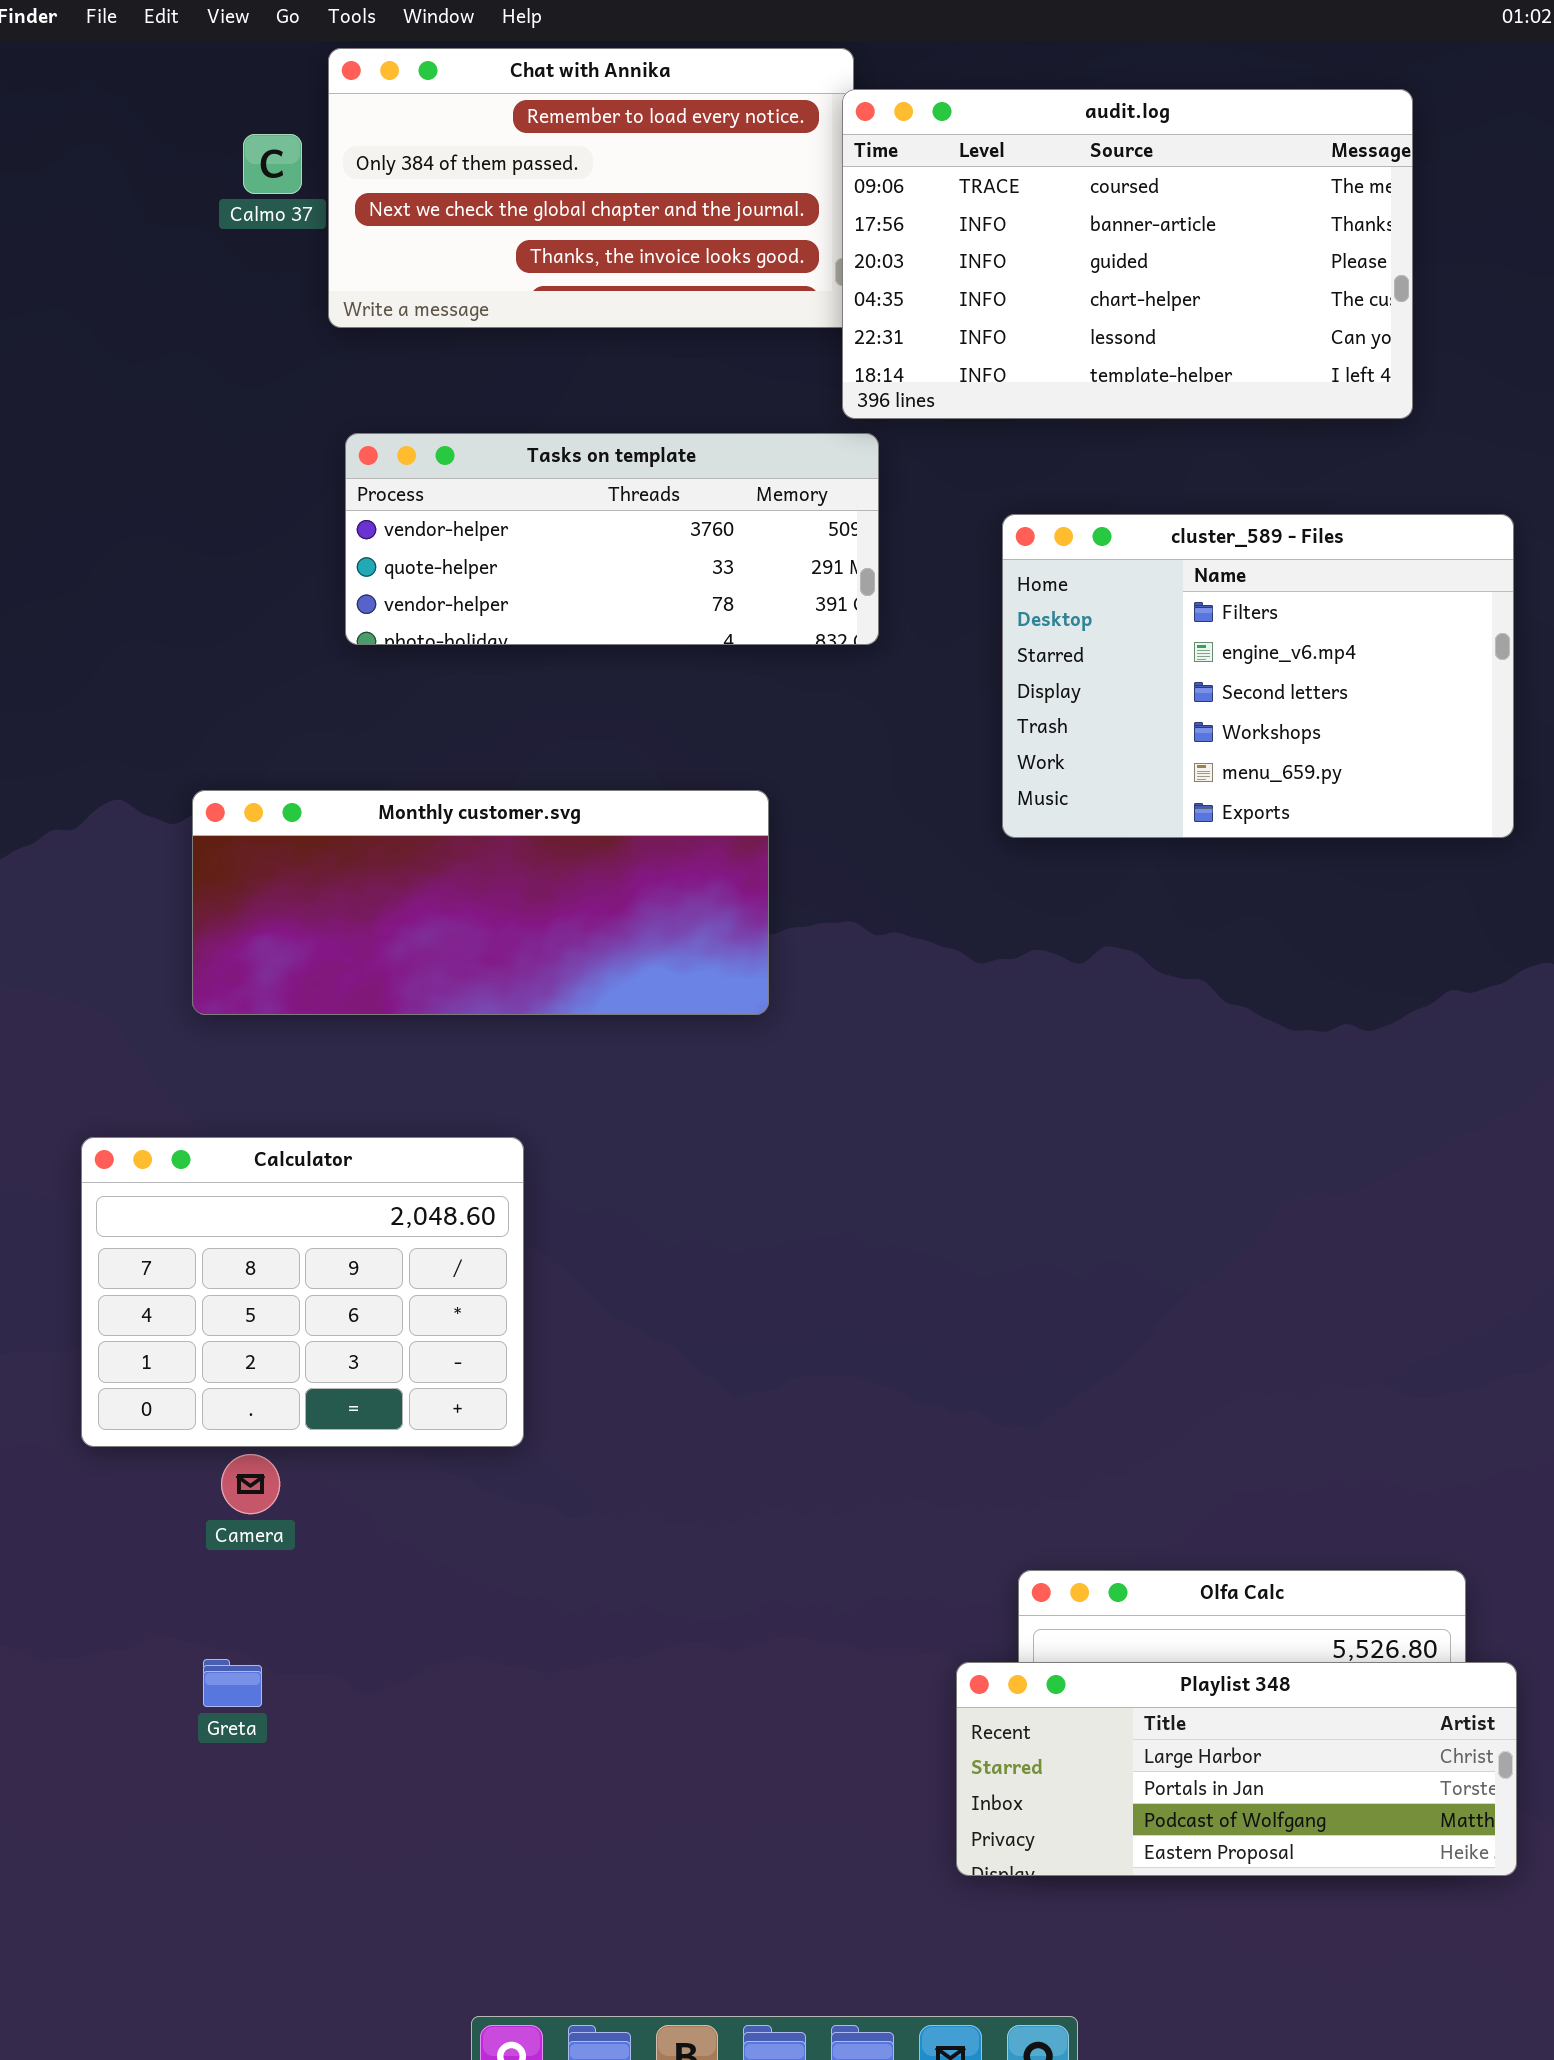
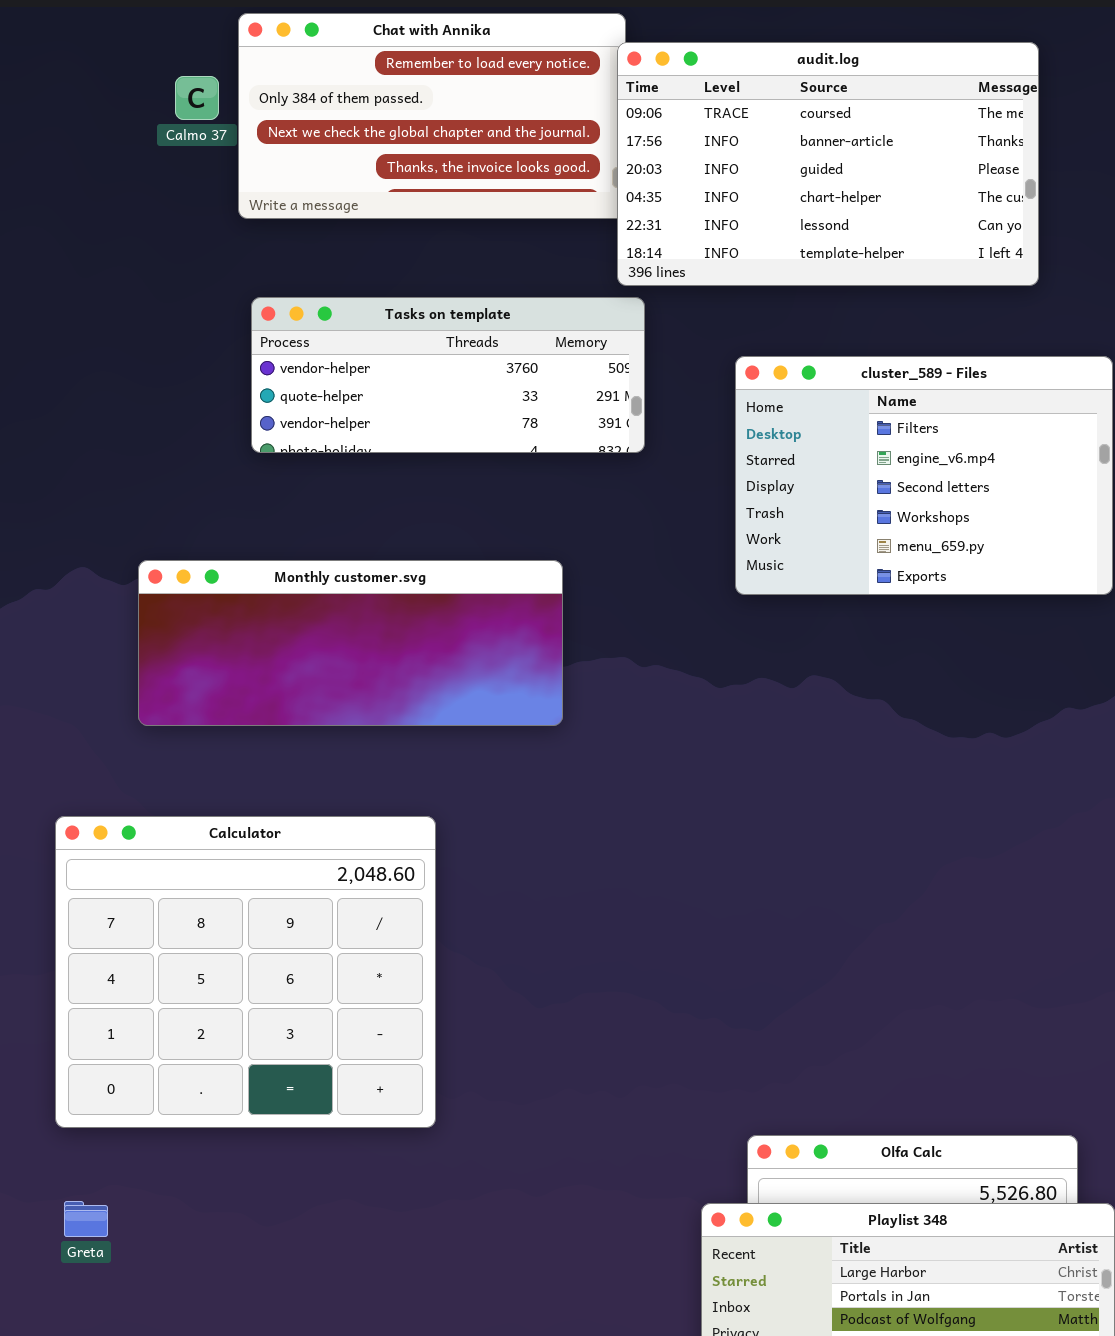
Calculator: [81,1137,524,1447] -> [55,816,436,1128], resized
Greta: [203,1659,262,1707] -> [64,1201,108,1237], moved

